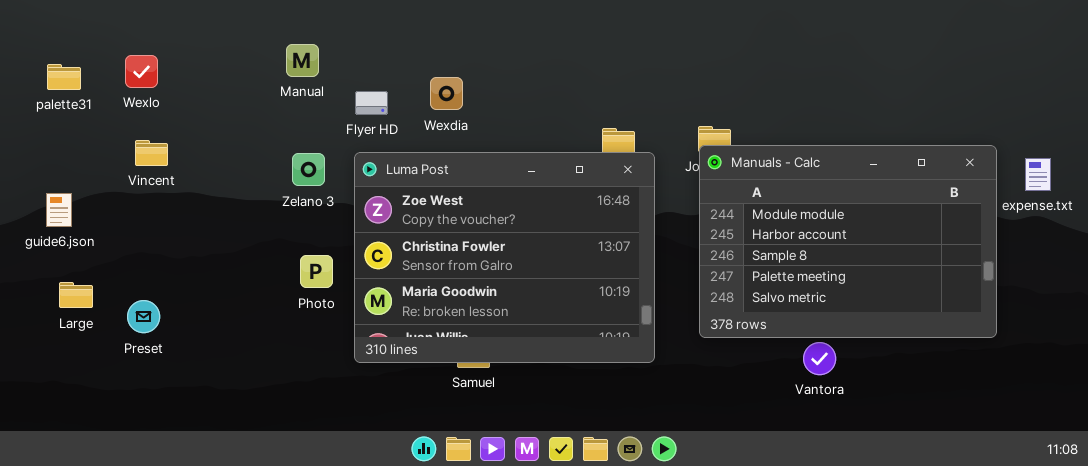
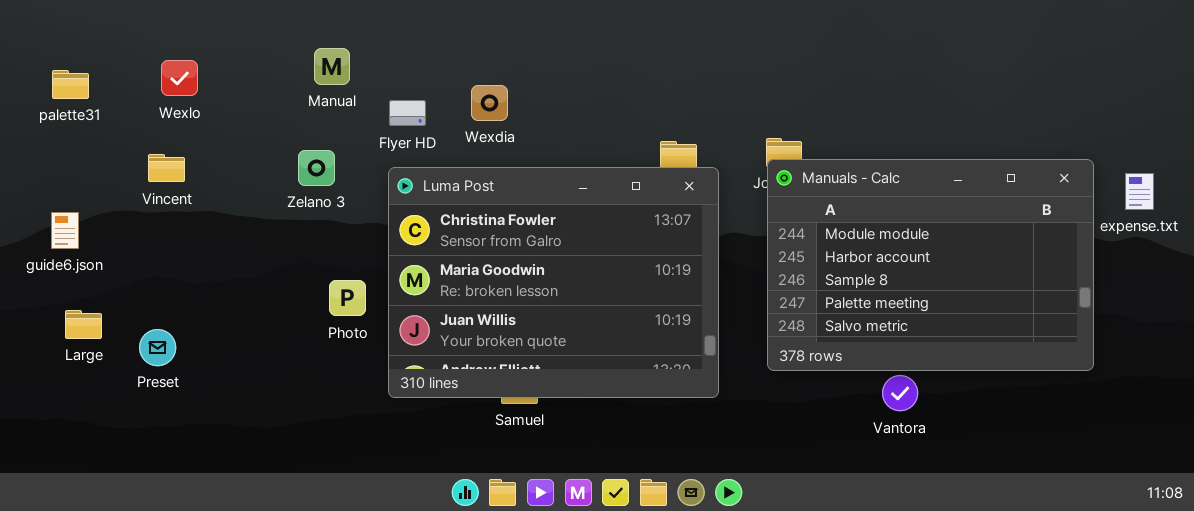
Wexlo: [125,55,158,88] -> [161,60,198,96], moved
Luma Post: [354,152,655,363] -> [388,167,719,398], scrolled down 1 row
Zelano 3: [292,153,325,186] -> [298,150,335,186], moved

